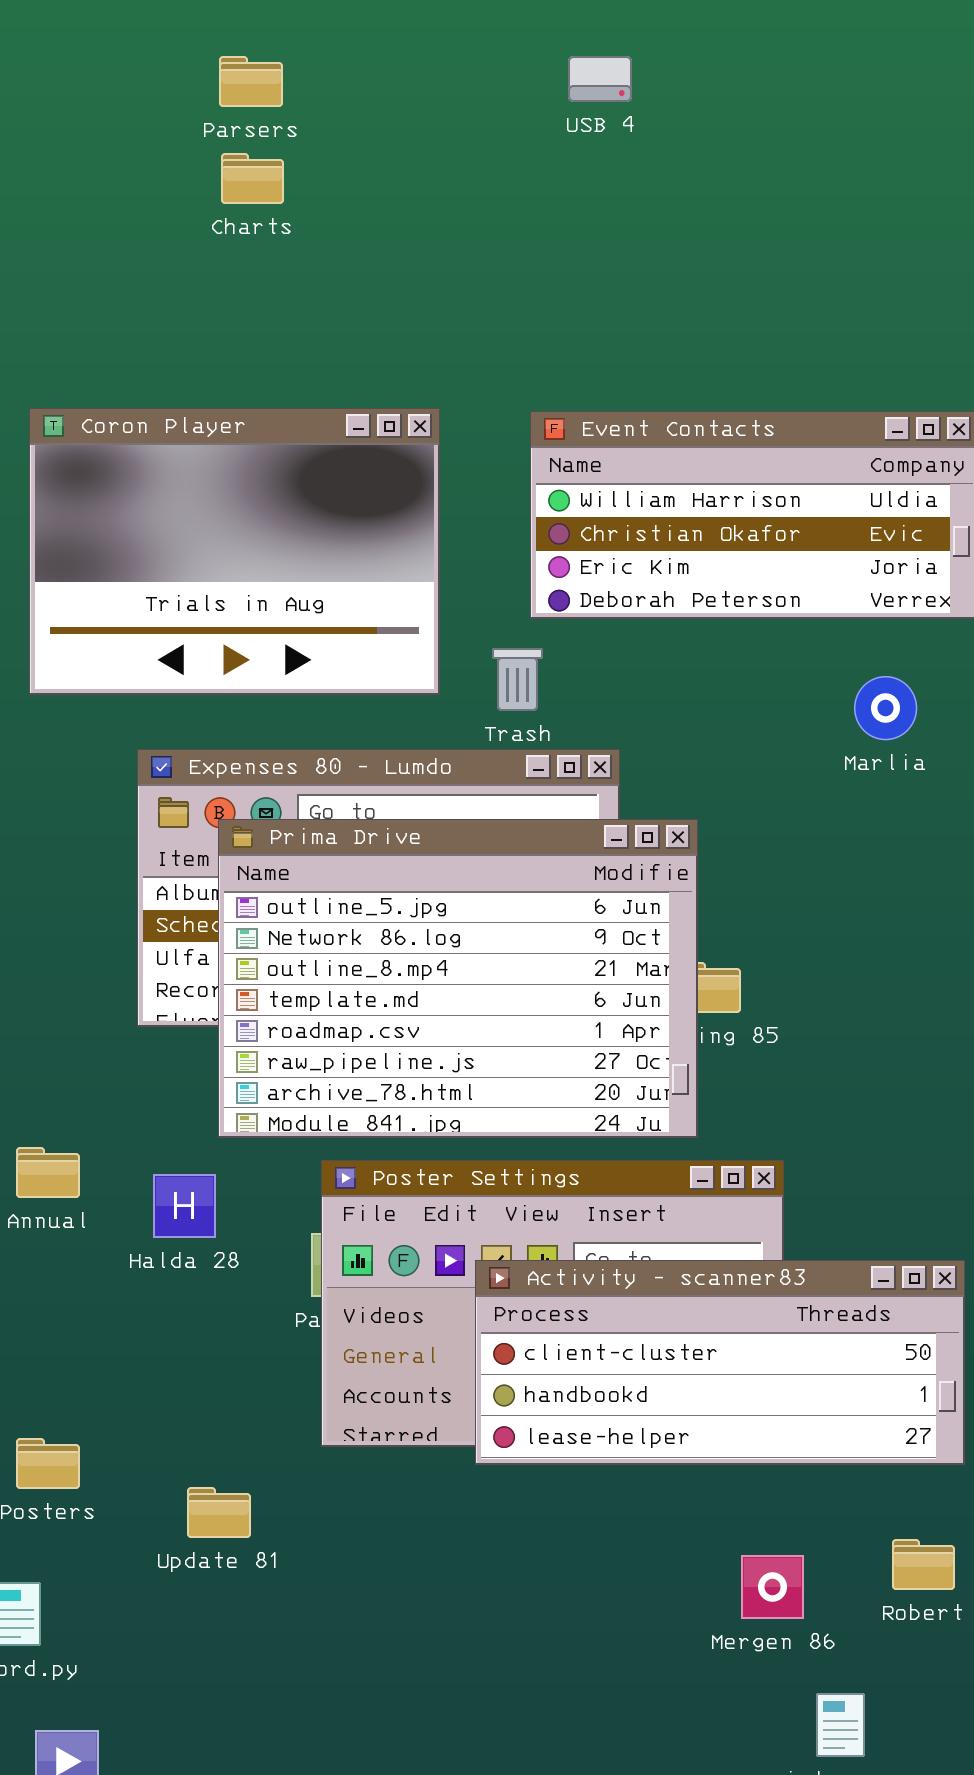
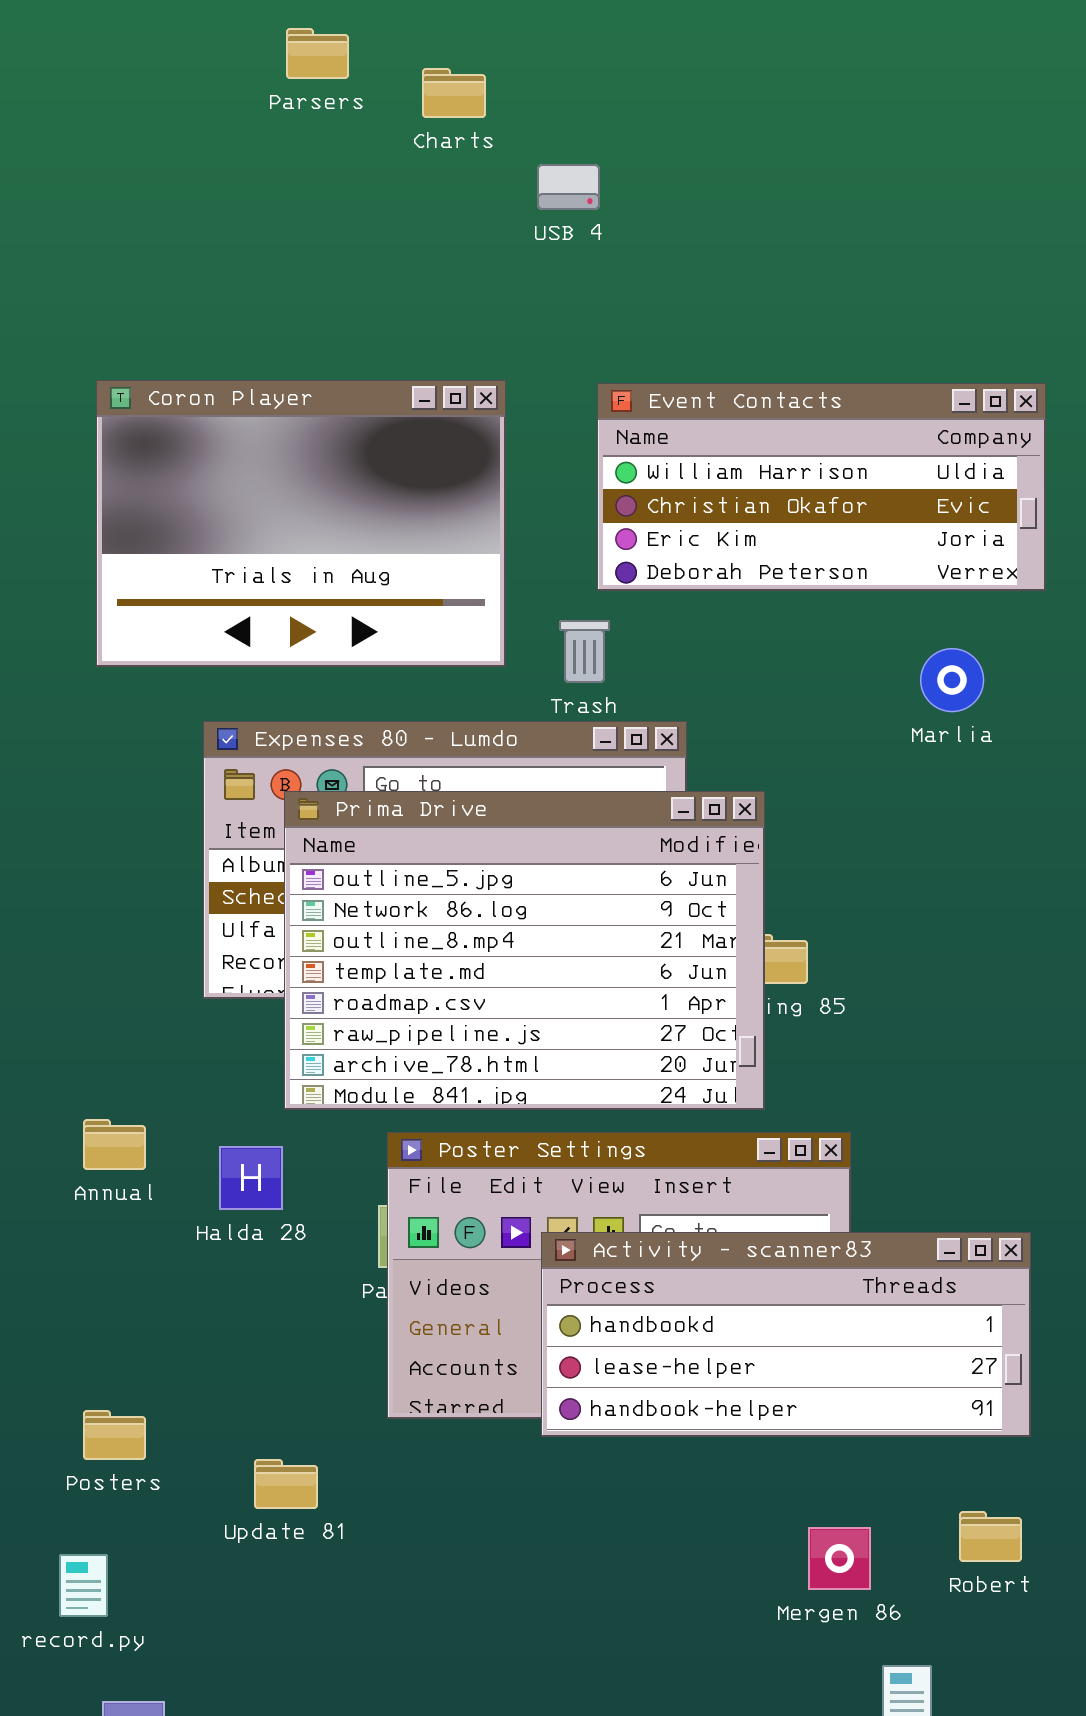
USB 4: [568,56,632,102] -> [537,164,600,210], moved
Charts: [221,153,284,204] -> [422,68,486,118], moved
Activity - scanner83: [475,1260,965,1465] -> [541,1232,1031,1437], scrolled down 1 row

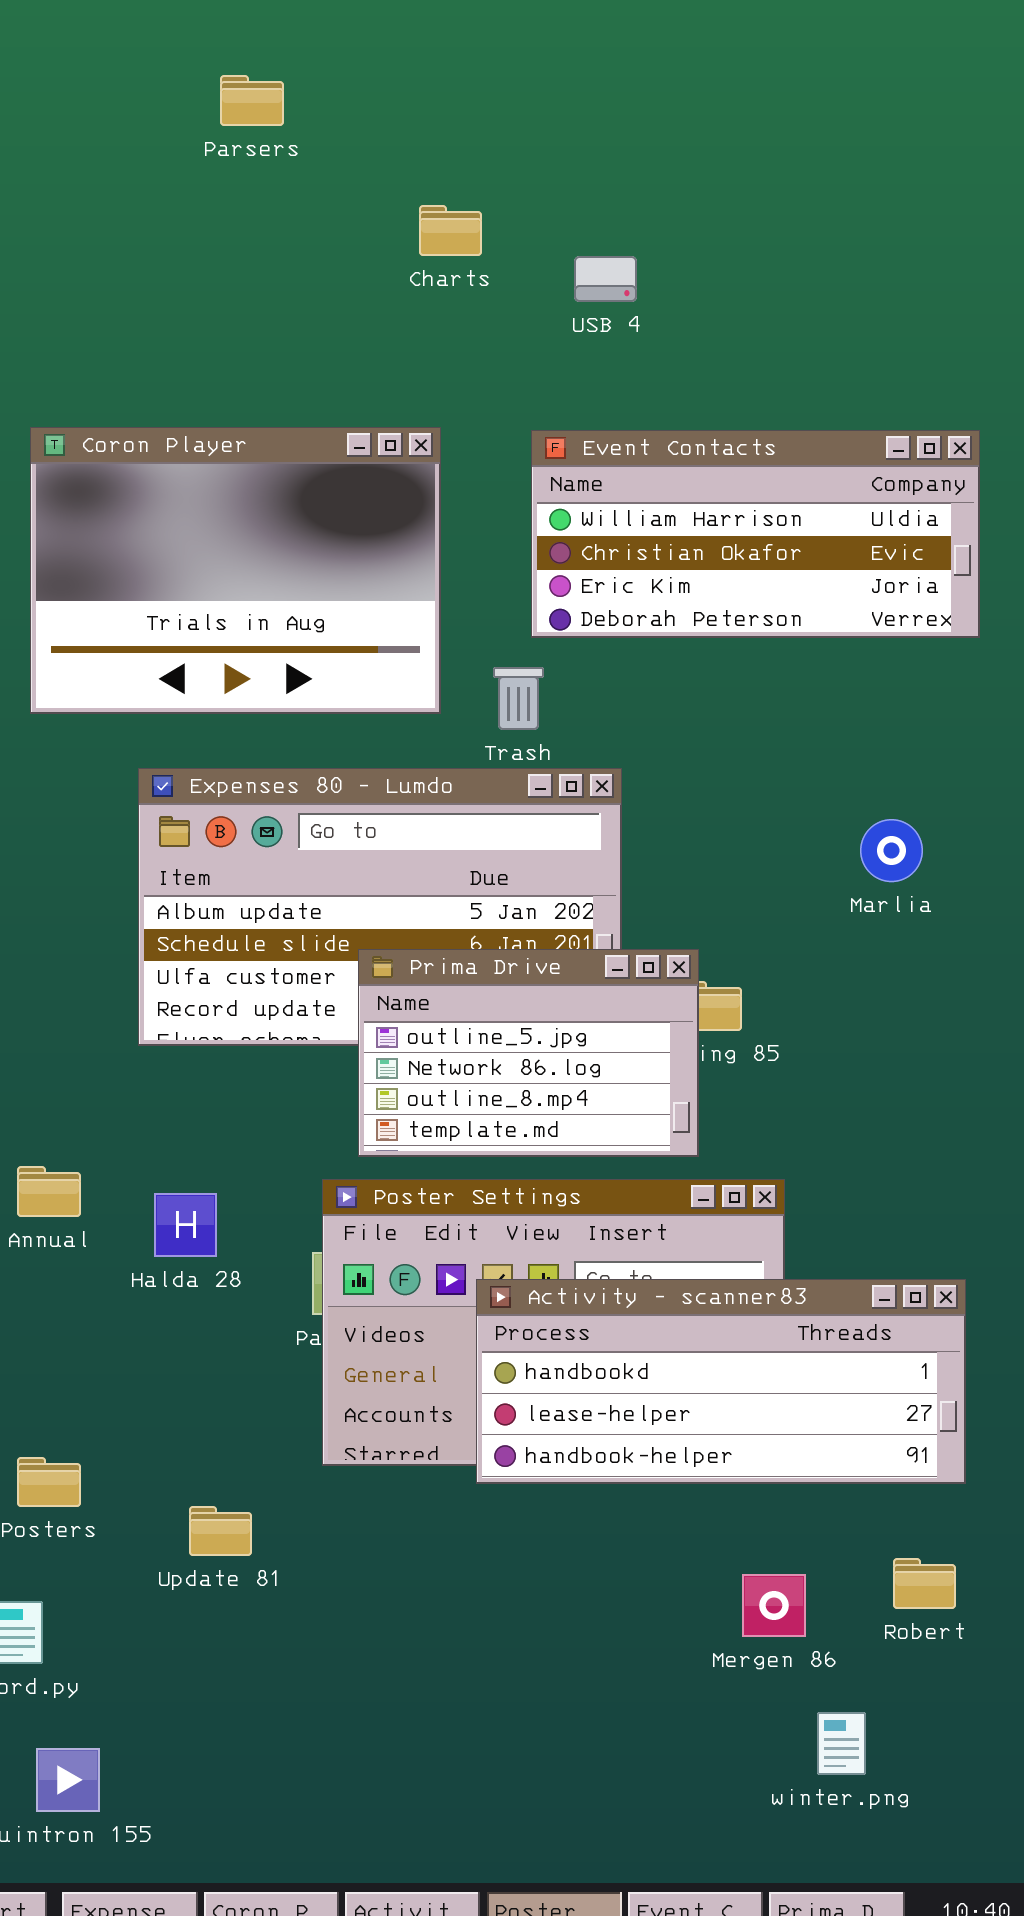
Charts: [422,68,486,118] -> [419,205,482,256], moved
USB 4: [537,164,600,210] -> [574,256,637,302], moved
Marlia: [920,648,984,712] -> [860,819,923,882], moved
Prima Drive: [284,791,765,1110] -> [358,949,699,1157], resized

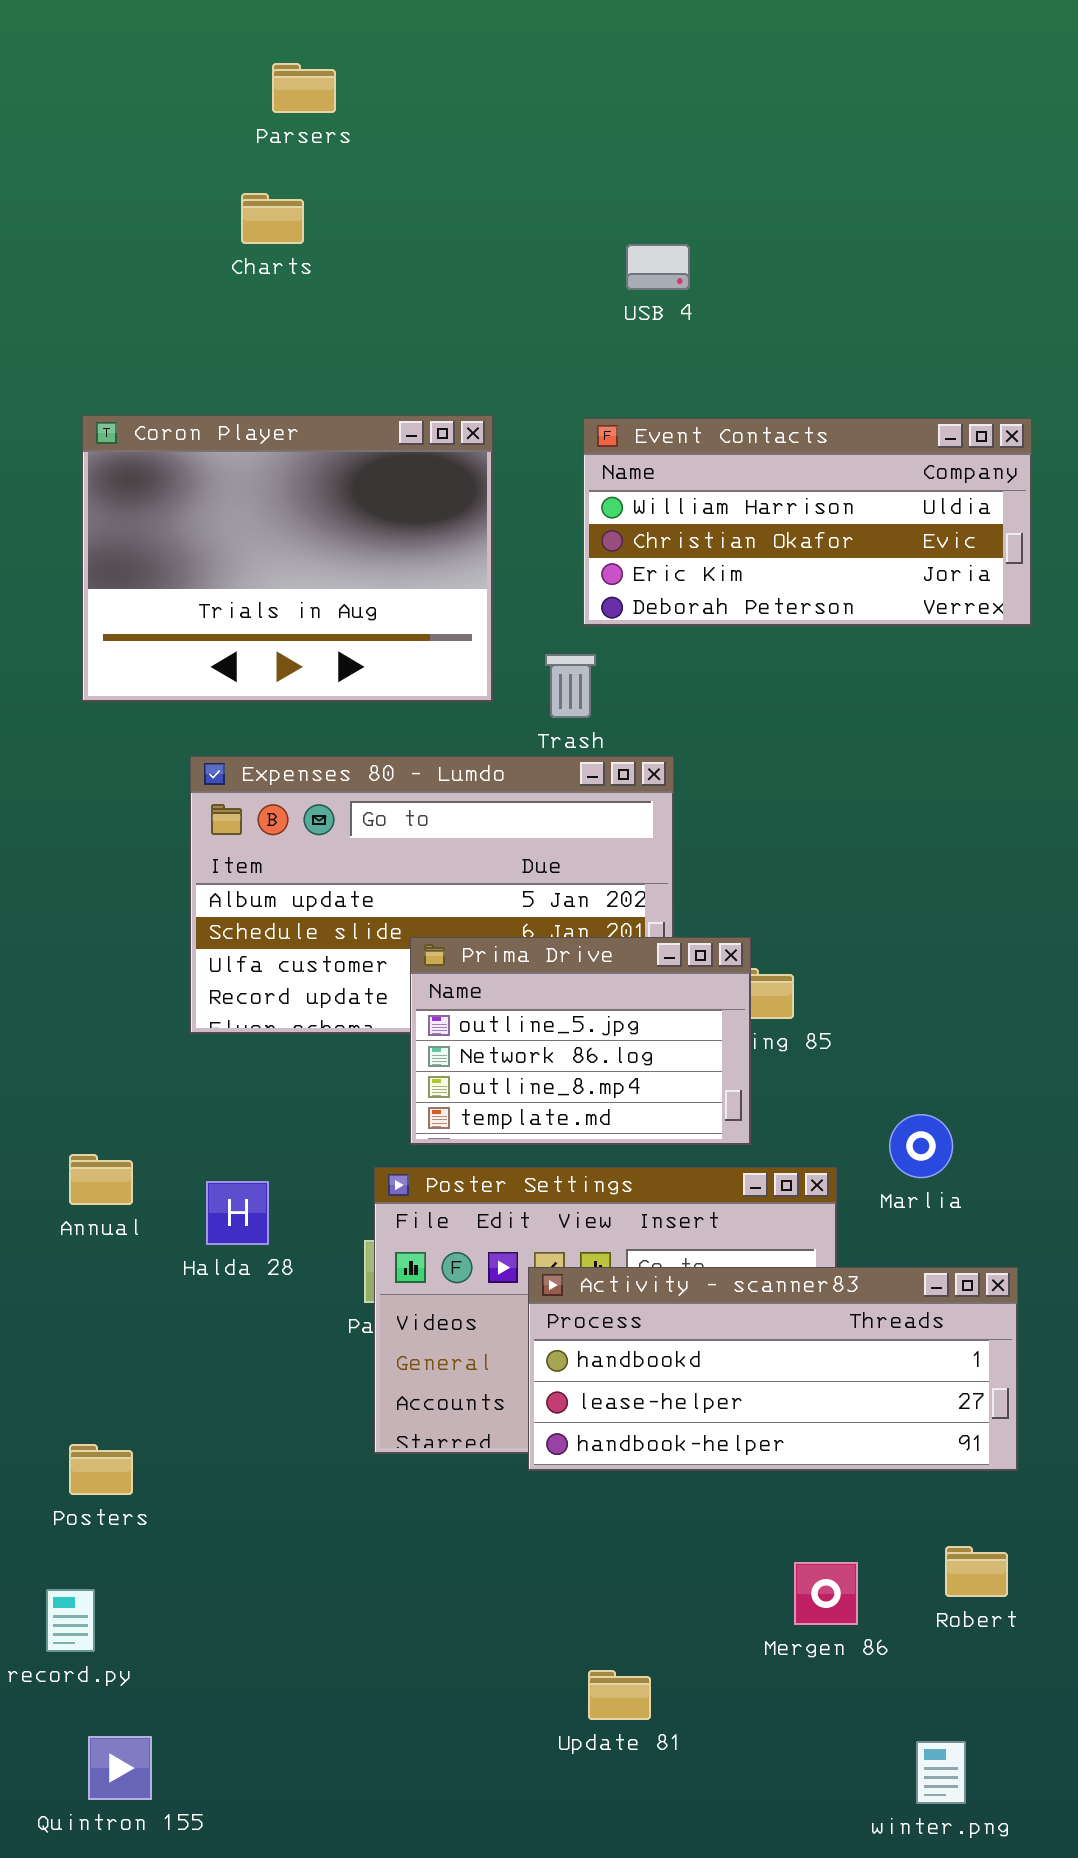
Charts: [419,205,482,256] -> [241,193,304,244], moved
Marlia: [860,819,923,882] -> [889,1114,953,1178], moved
Update 81: [189,1506,252,1556] -> [588,1670,651,1720], moved
winter.png: [817,1712,866,1775] -> [916,1741,966,1804], moved

